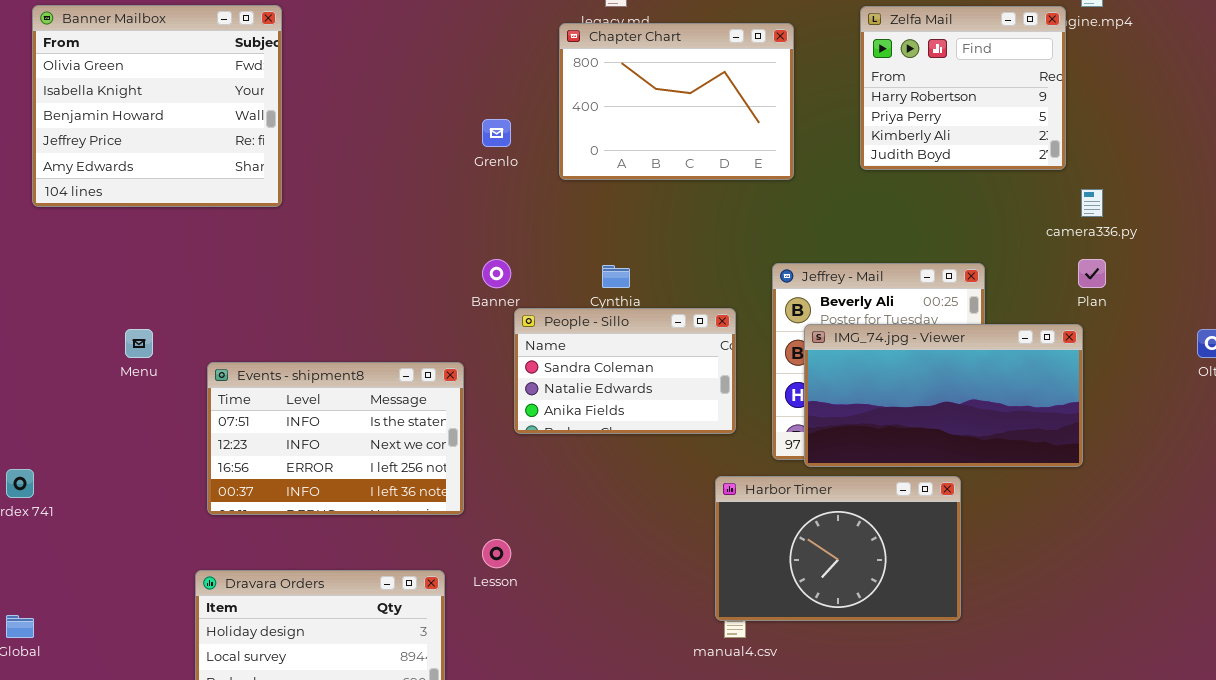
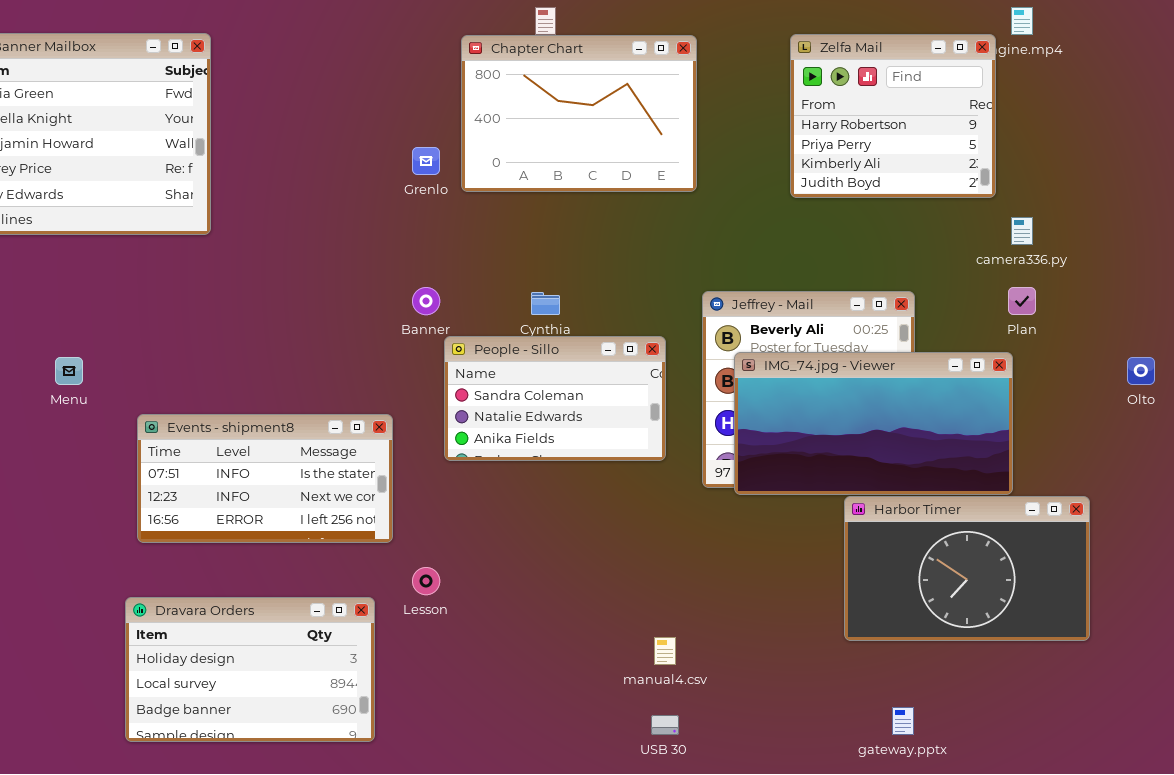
Chapter Chart: [559,23,794,180] -> [461,35,697,192], moved
Events - shipment8: [207,362,464,515] -> [137,414,393,543], resized
Harbor Timer: [715,476,961,621] -> [844,496,1090,641], moved

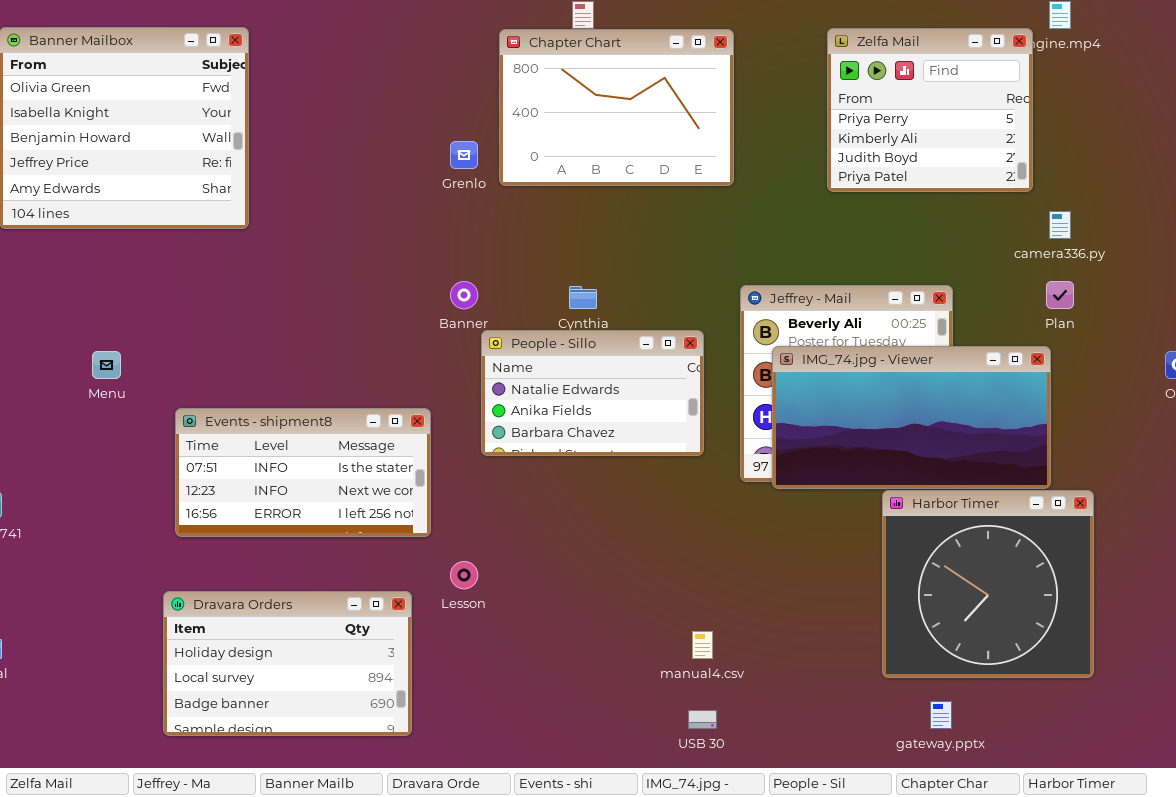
Zelfa Mail: [790,34,996,198] -> [827,28,1033,192], scrolled down 1 row
People - Sillo: [444,336,666,461] -> [481,330,704,456], scrolled down 1 row
Harbor Timer: [844,496,1090,641] -> [882,490,1094,678], resized

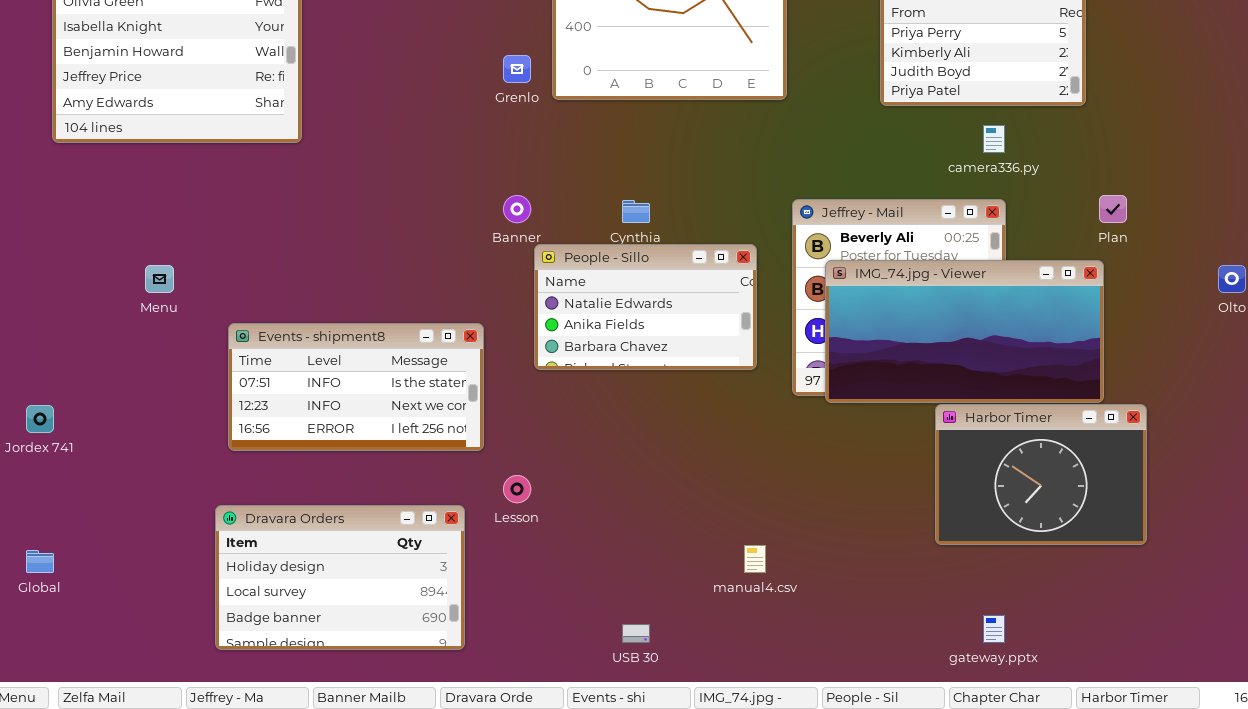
camera336.py: [1049,211,1071,239] -> [983,125,1005,153], moved
Harbor Timer: [882,490,1094,678] -> [935,404,1147,545], resized
USB 30: [688,710,717,729] -> [622,624,650,643], moved

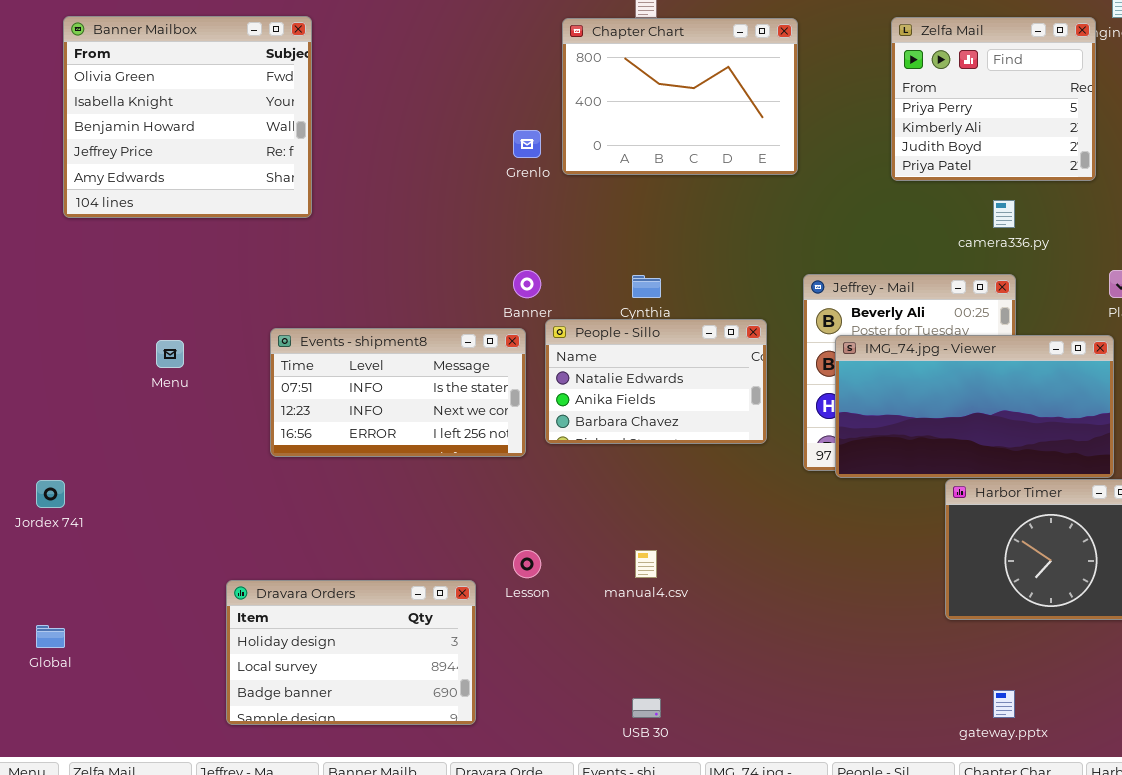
Events - shipment8: [228,323,484,451] -> [270,328,526,457], moved
manual4.csv: [744,545,766,573] -> [635,550,657,578], moved

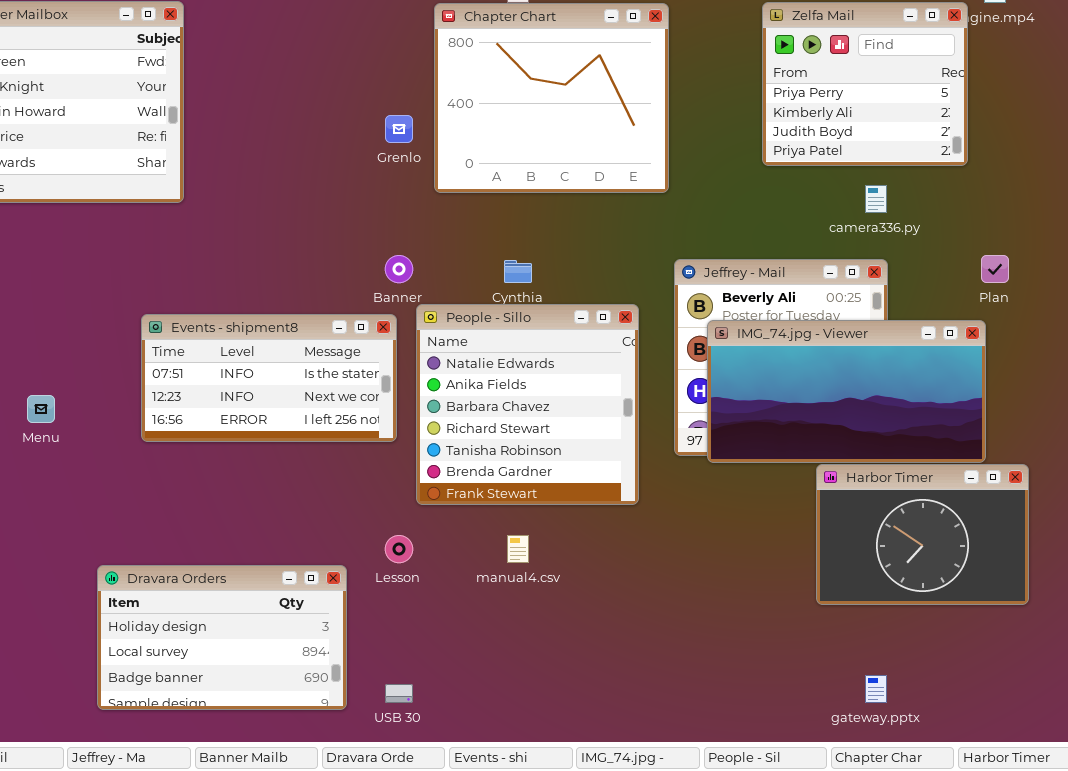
Chapter Chart: [562,18,798,175] -> [434,3,669,193], resized
People - Sillo: [545,319,767,444] -> [416,304,639,505], resized
Menu: [156,340,184,368] -> [27,395,55,423], moved
USB 30: [632,698,661,718] -> [385,684,413,703], moved

